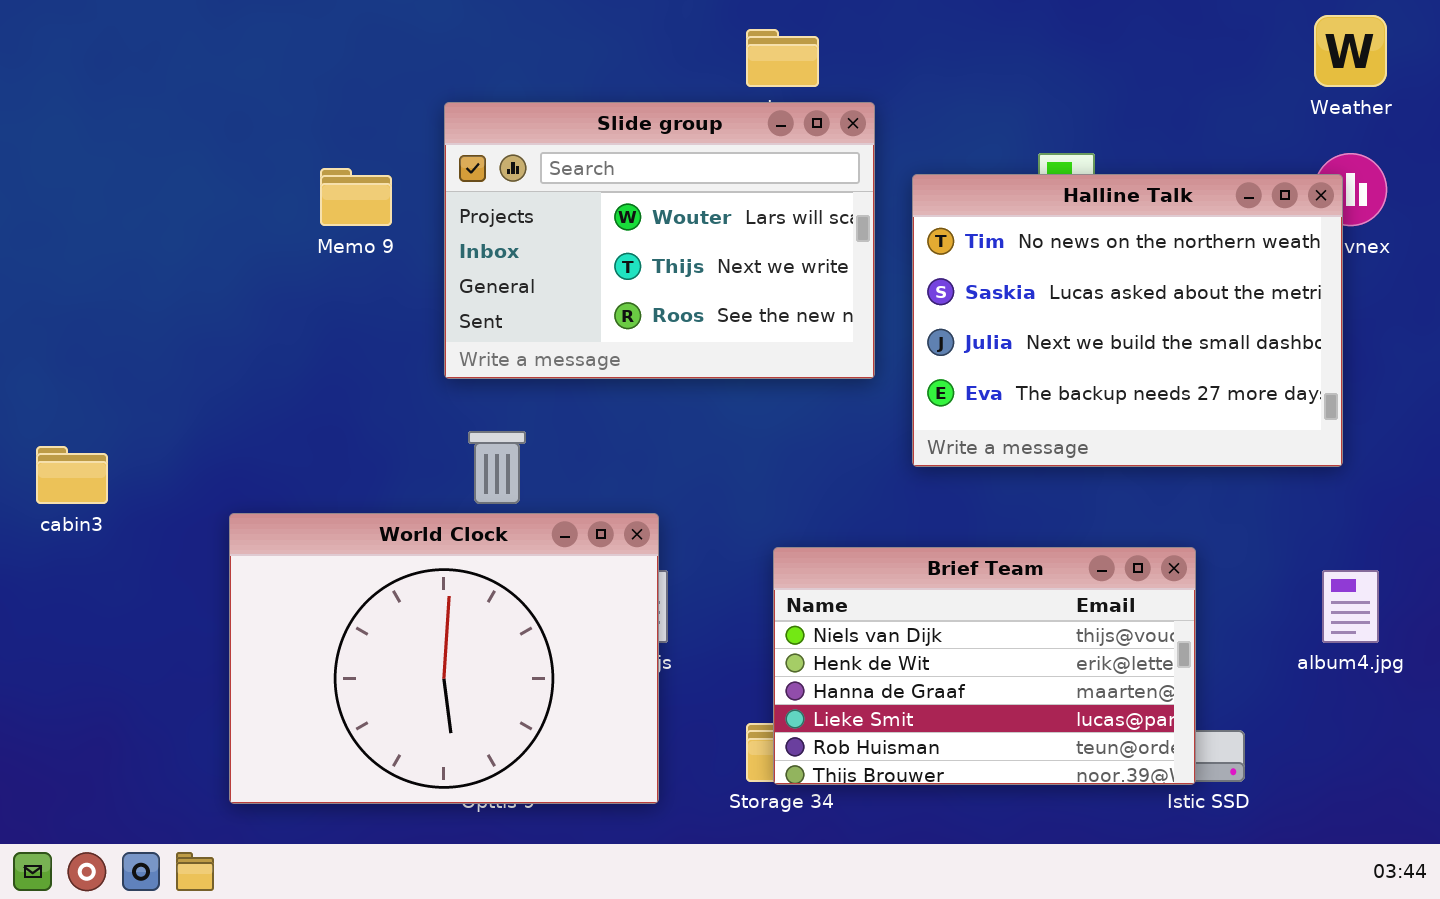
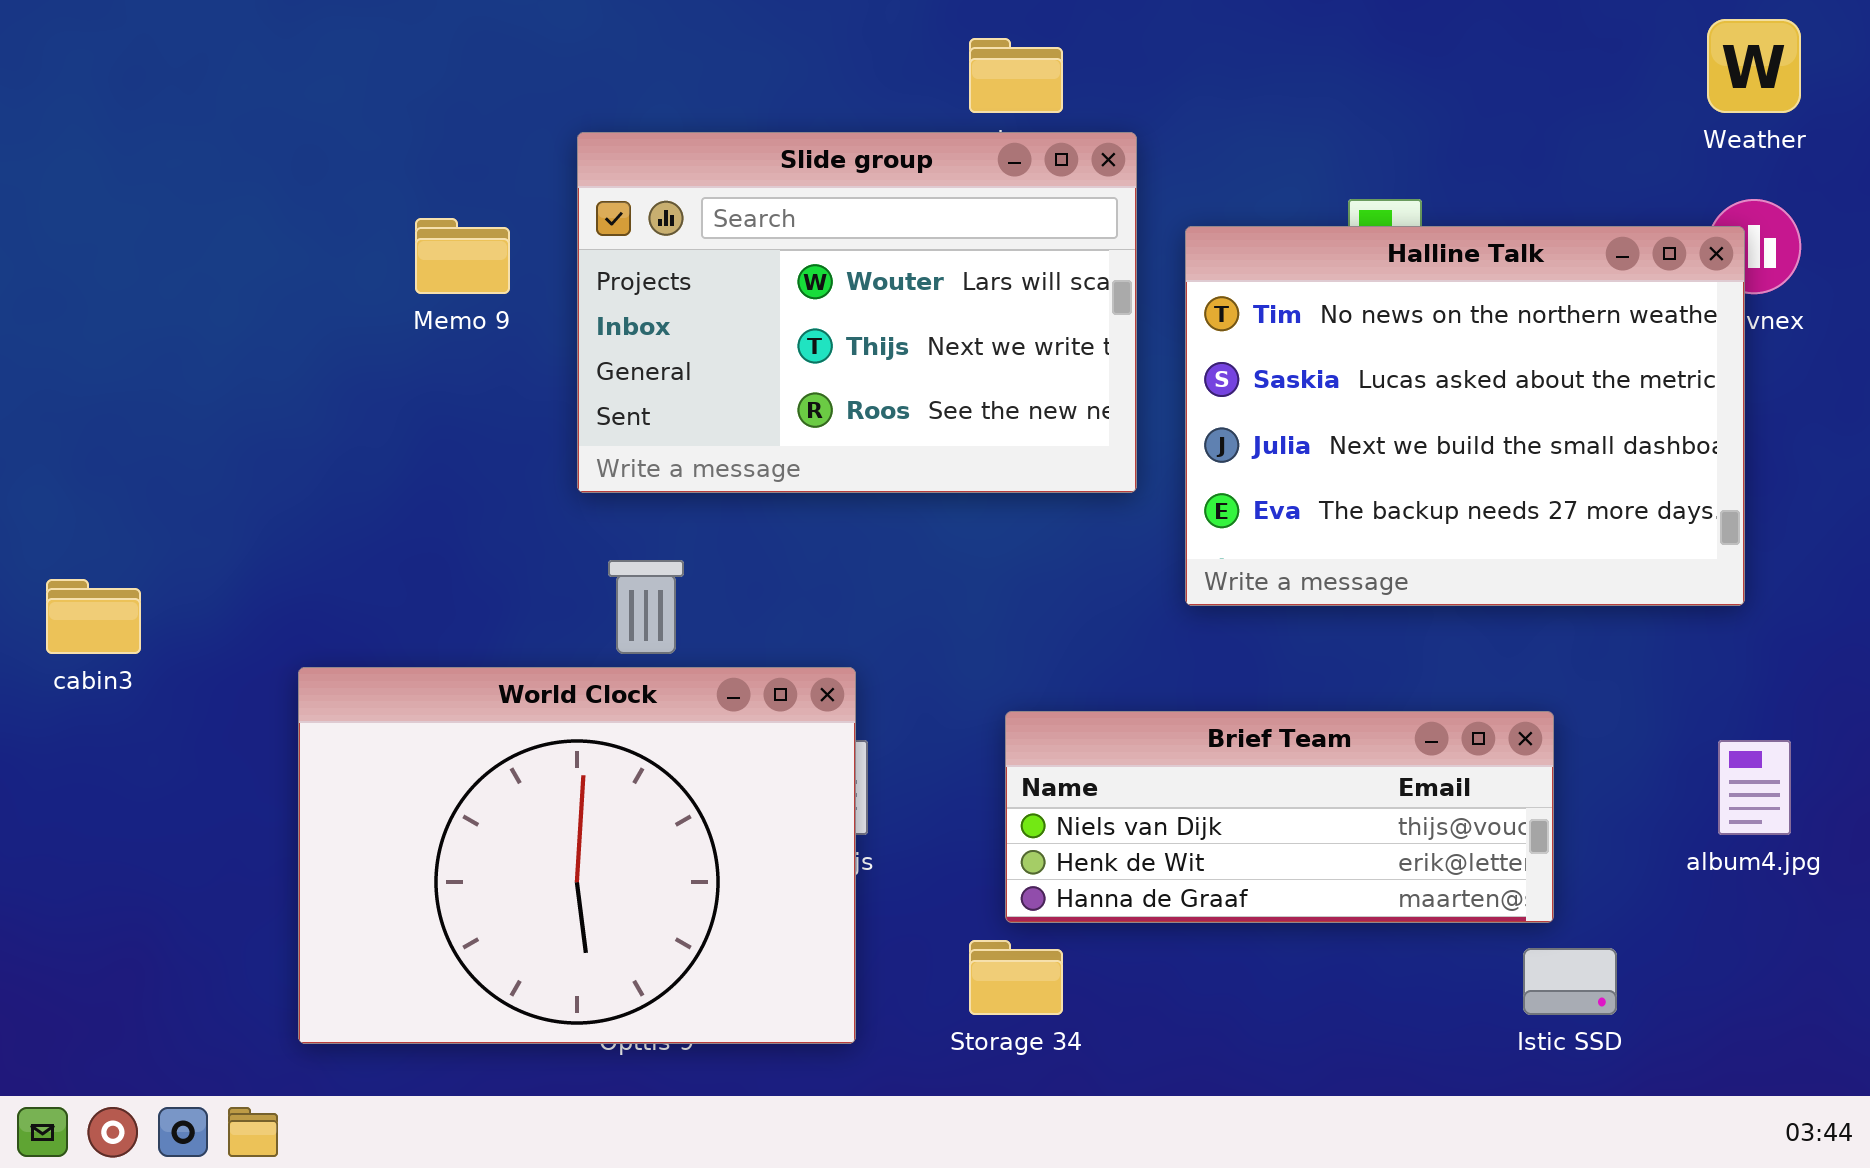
Brief Team: [773,547,1196,785] -> [1005,711,1554,923], resized

